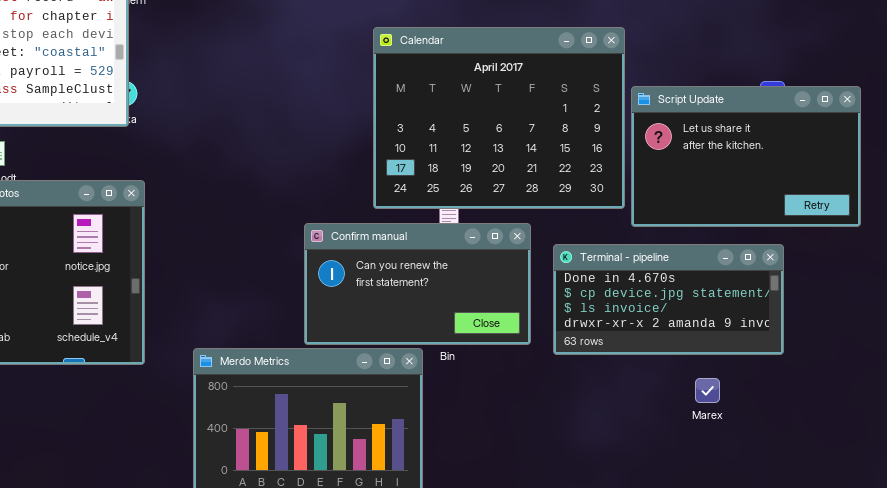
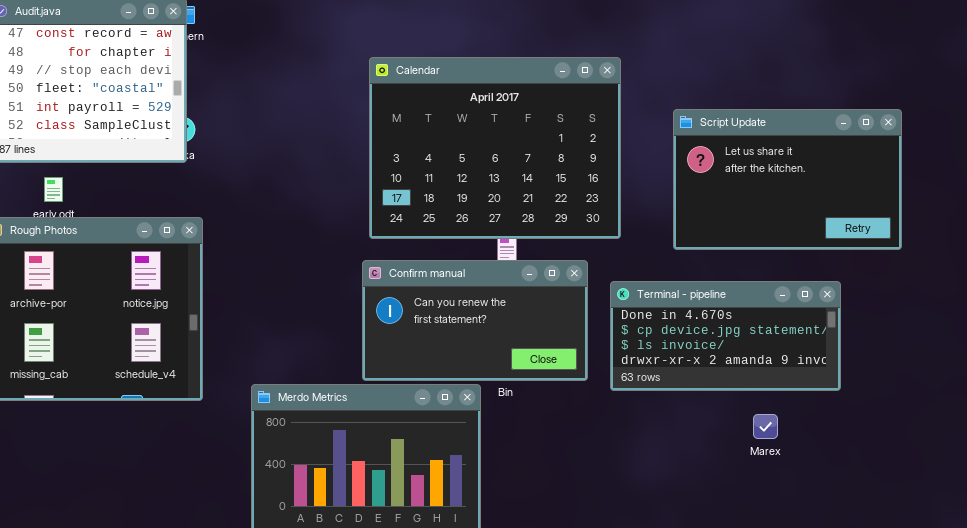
Calendar: [373,27,625,209] -> [369,57,621,239], moved
Script Update: [631,86,861,227] -> [673,109,902,250], moved

